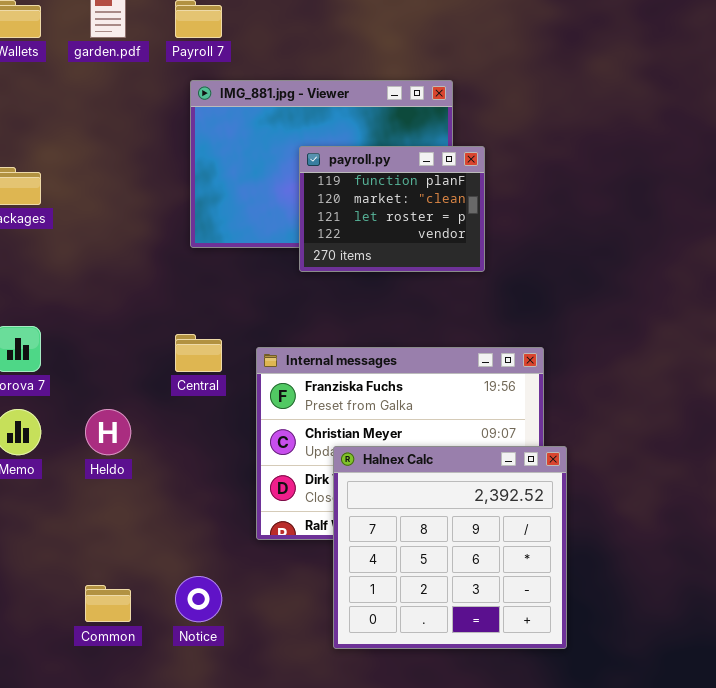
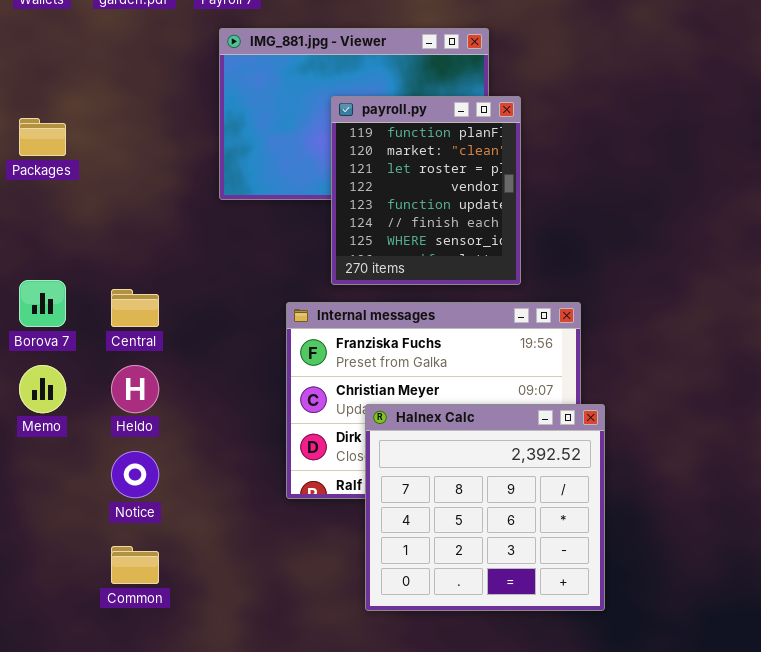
payroll.py: [299,146,485,272] -> [331,96,521,285], resized
Central: [175,334,222,372] -> [111,289,159,327], moved
Notice: [175,576,222,622] -> [111,451,159,498], moved

